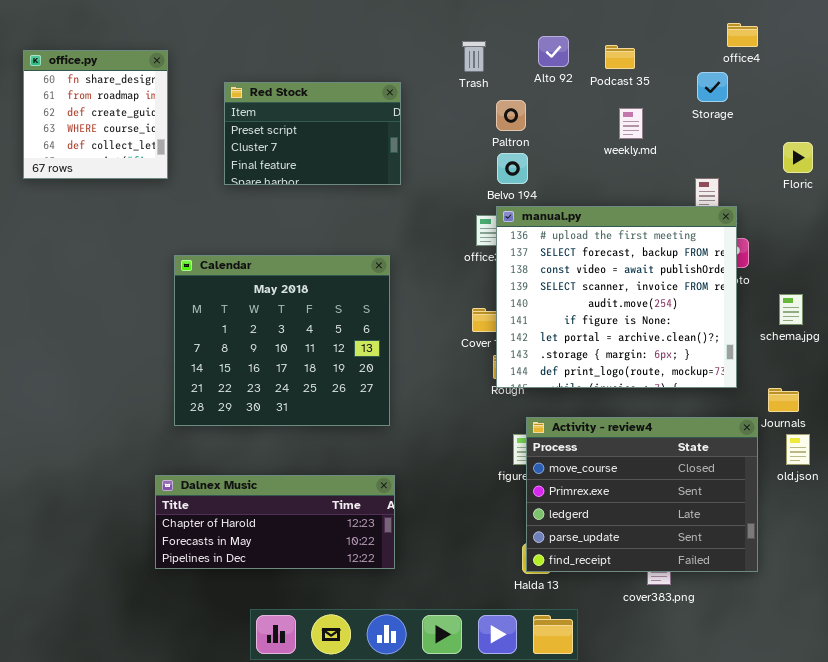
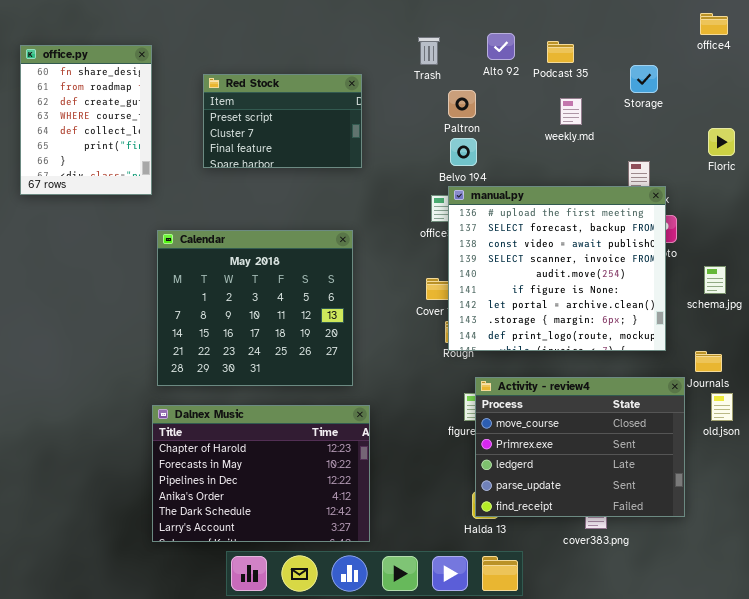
office4: [727,23,758,47] -> [700,13,728,35], moved
office.py: [23,50,168,179] -> [20,45,152,195], resized
Dalnex Music: [155,475,395,569] -> [152,405,370,542], moved, resized

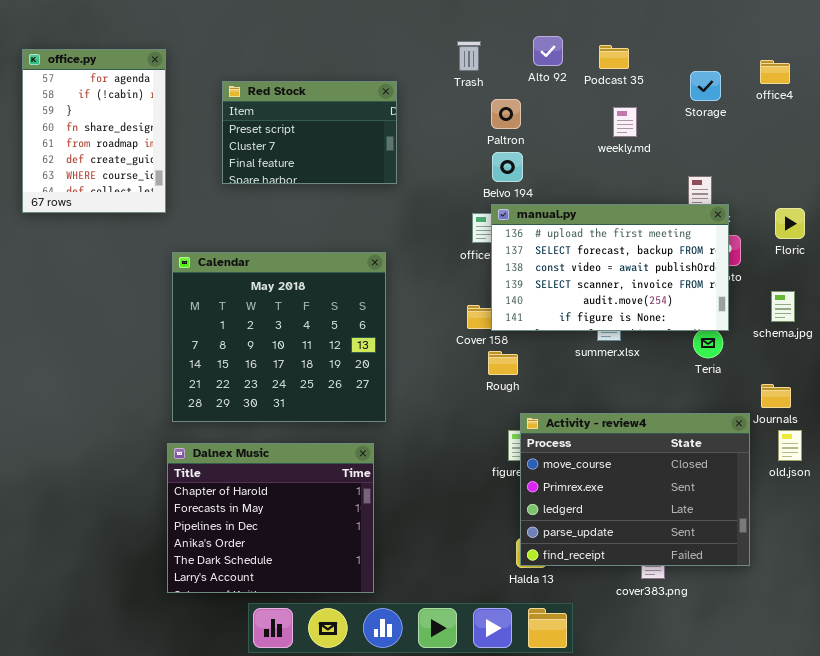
office4: [700,13,728,35] -> [760,60,790,84], moved
office.py: [20,45,152,195] -> [22,49,166,213], scrolled up 3 rows
Floric: [708,128,735,156] -> [775,208,805,239], moved
manual.py: [448,186,666,351] -> [491,204,729,331], resized
Dalnex Music: [152,405,370,542] -> [167,443,374,593], resized

